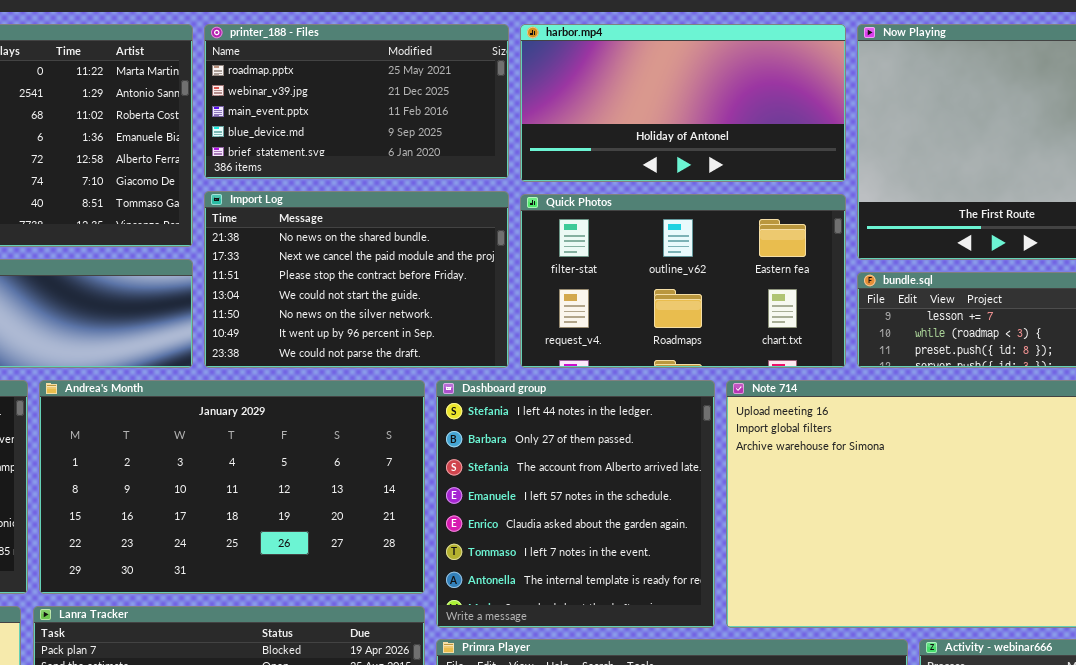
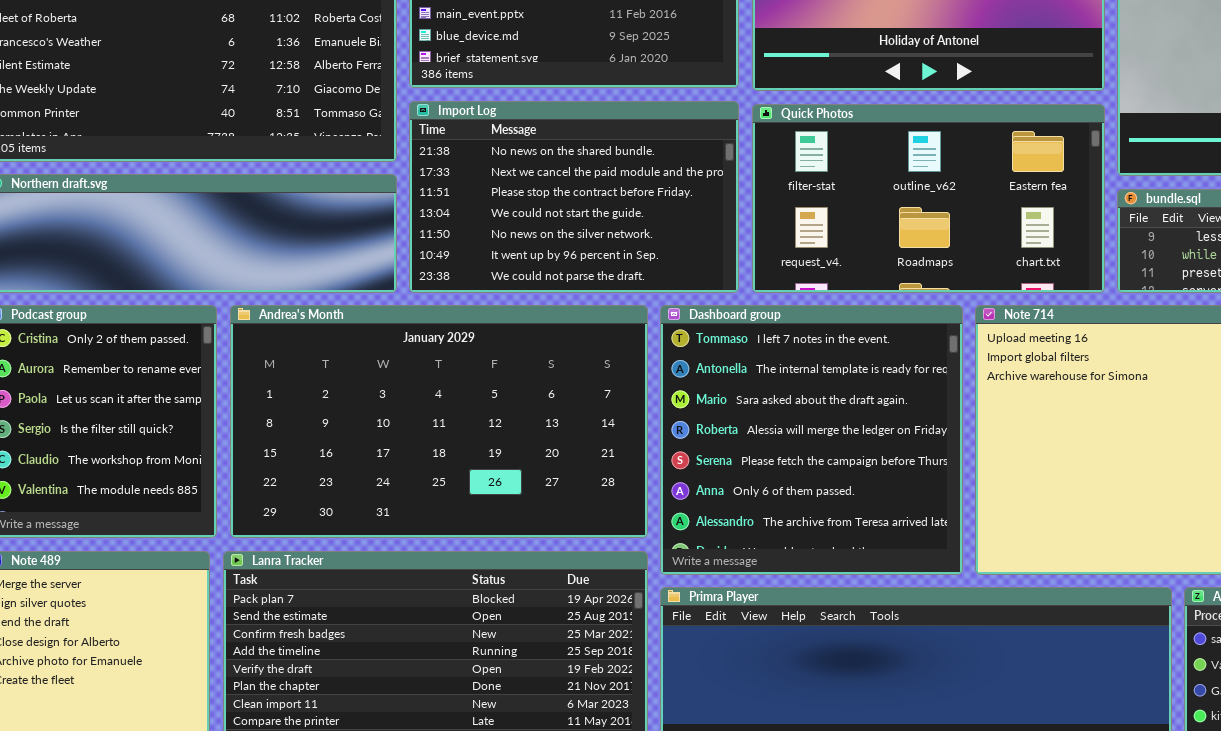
Dashboard group: [436,380,715,628] -> [660,305,963,575], scrolled down 5 rows

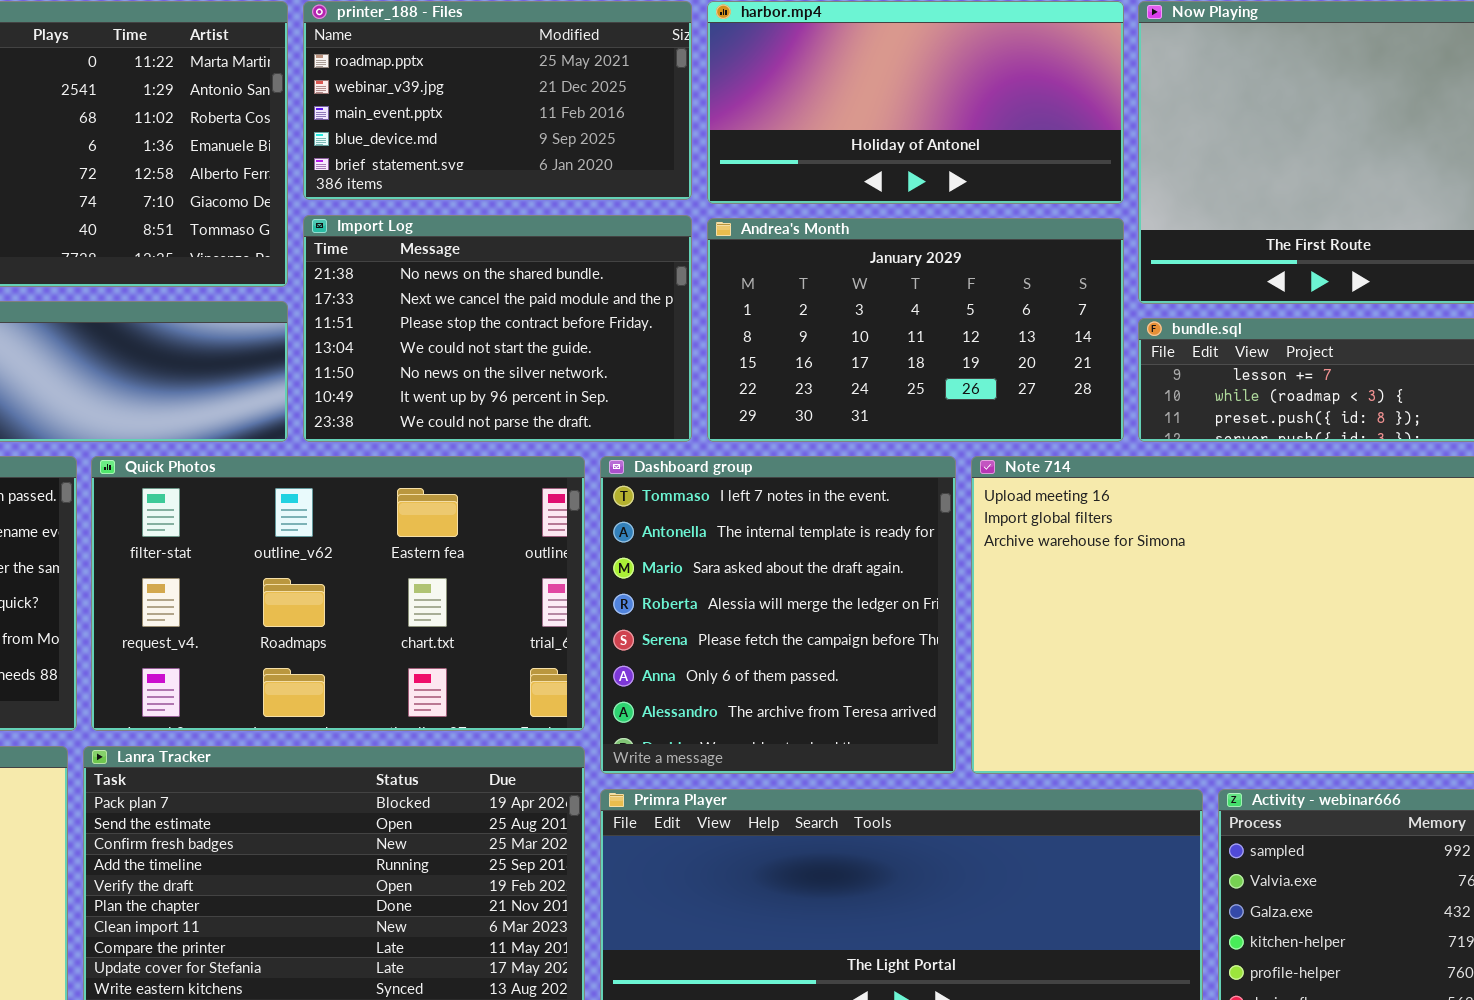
Quick Photos: [752,104,1105,293] -> [91,456,585,731], moved, resized
Andrea's Month: [230,305,648,538] -> [707,218,1124,442], moved, resized

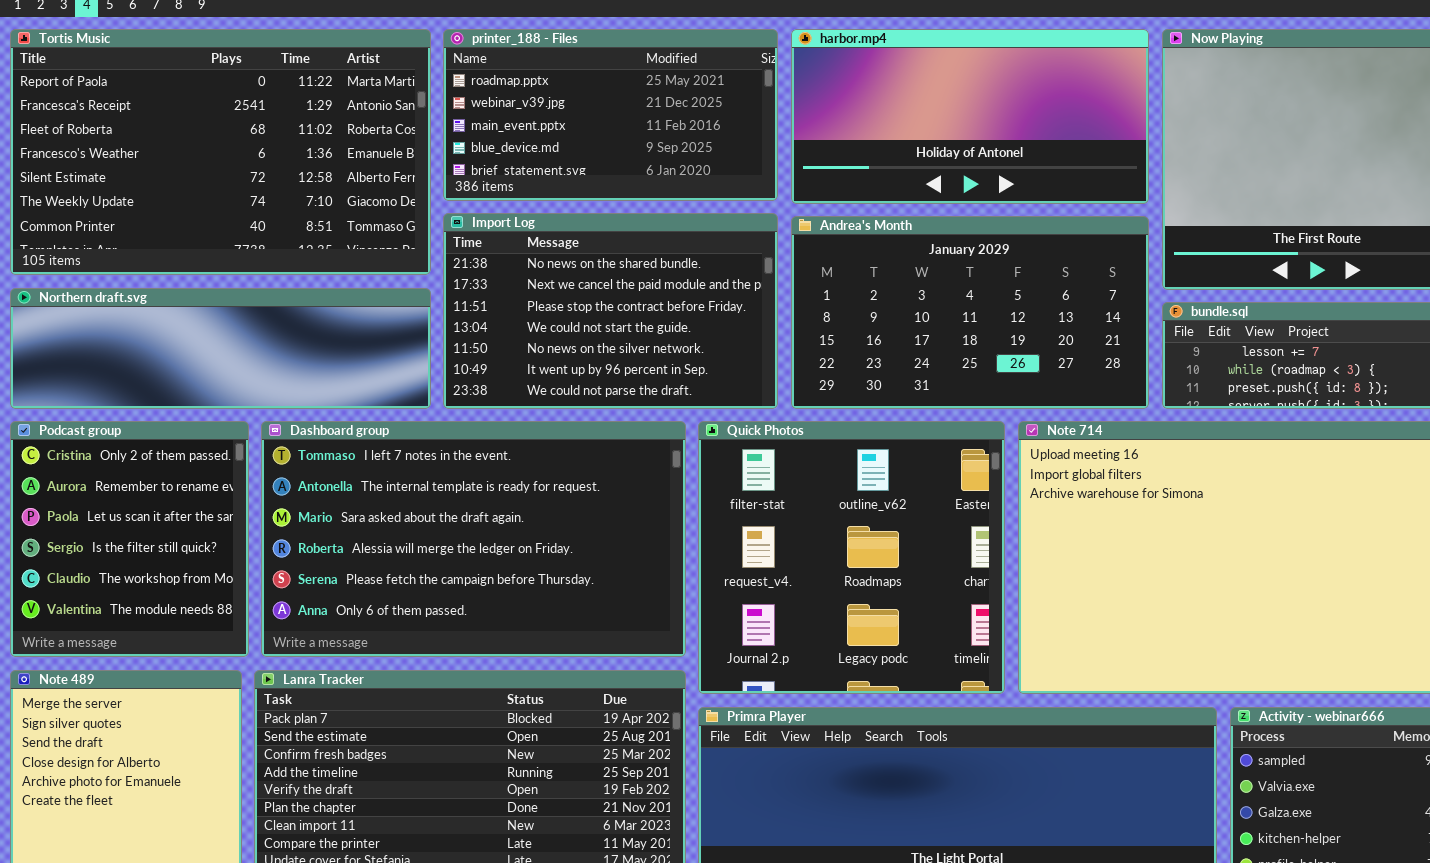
Quick Photos: [91,456,585,731] -> [698,421,1005,694], moved, resized
Dashboard group: [600,456,956,774] -> [261,421,686,657], moved, resized

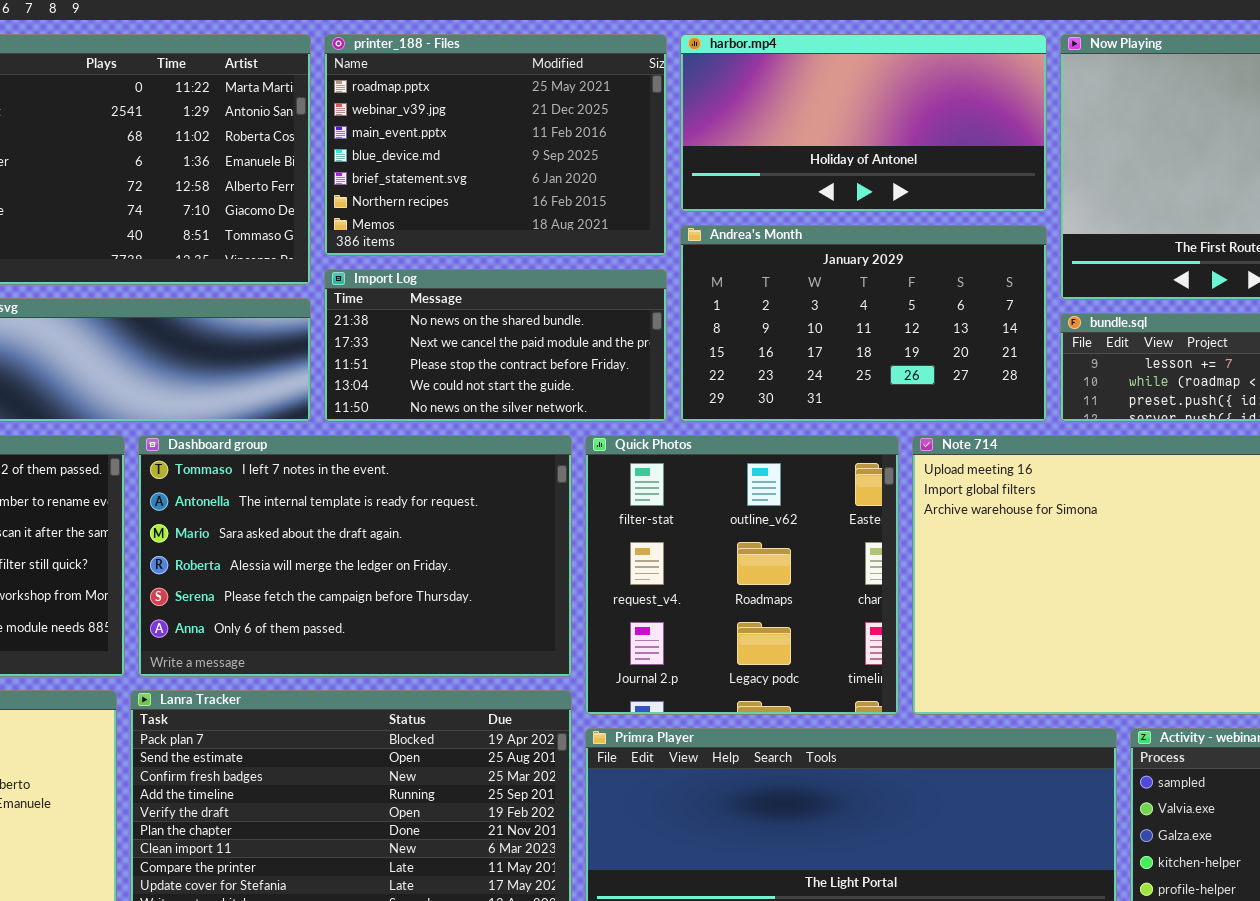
printer_188 - Files: [443,29,778,201] -> [324,34,667,256], resized
Import Log: [443,213,778,409] -> [324,269,667,422], resized

